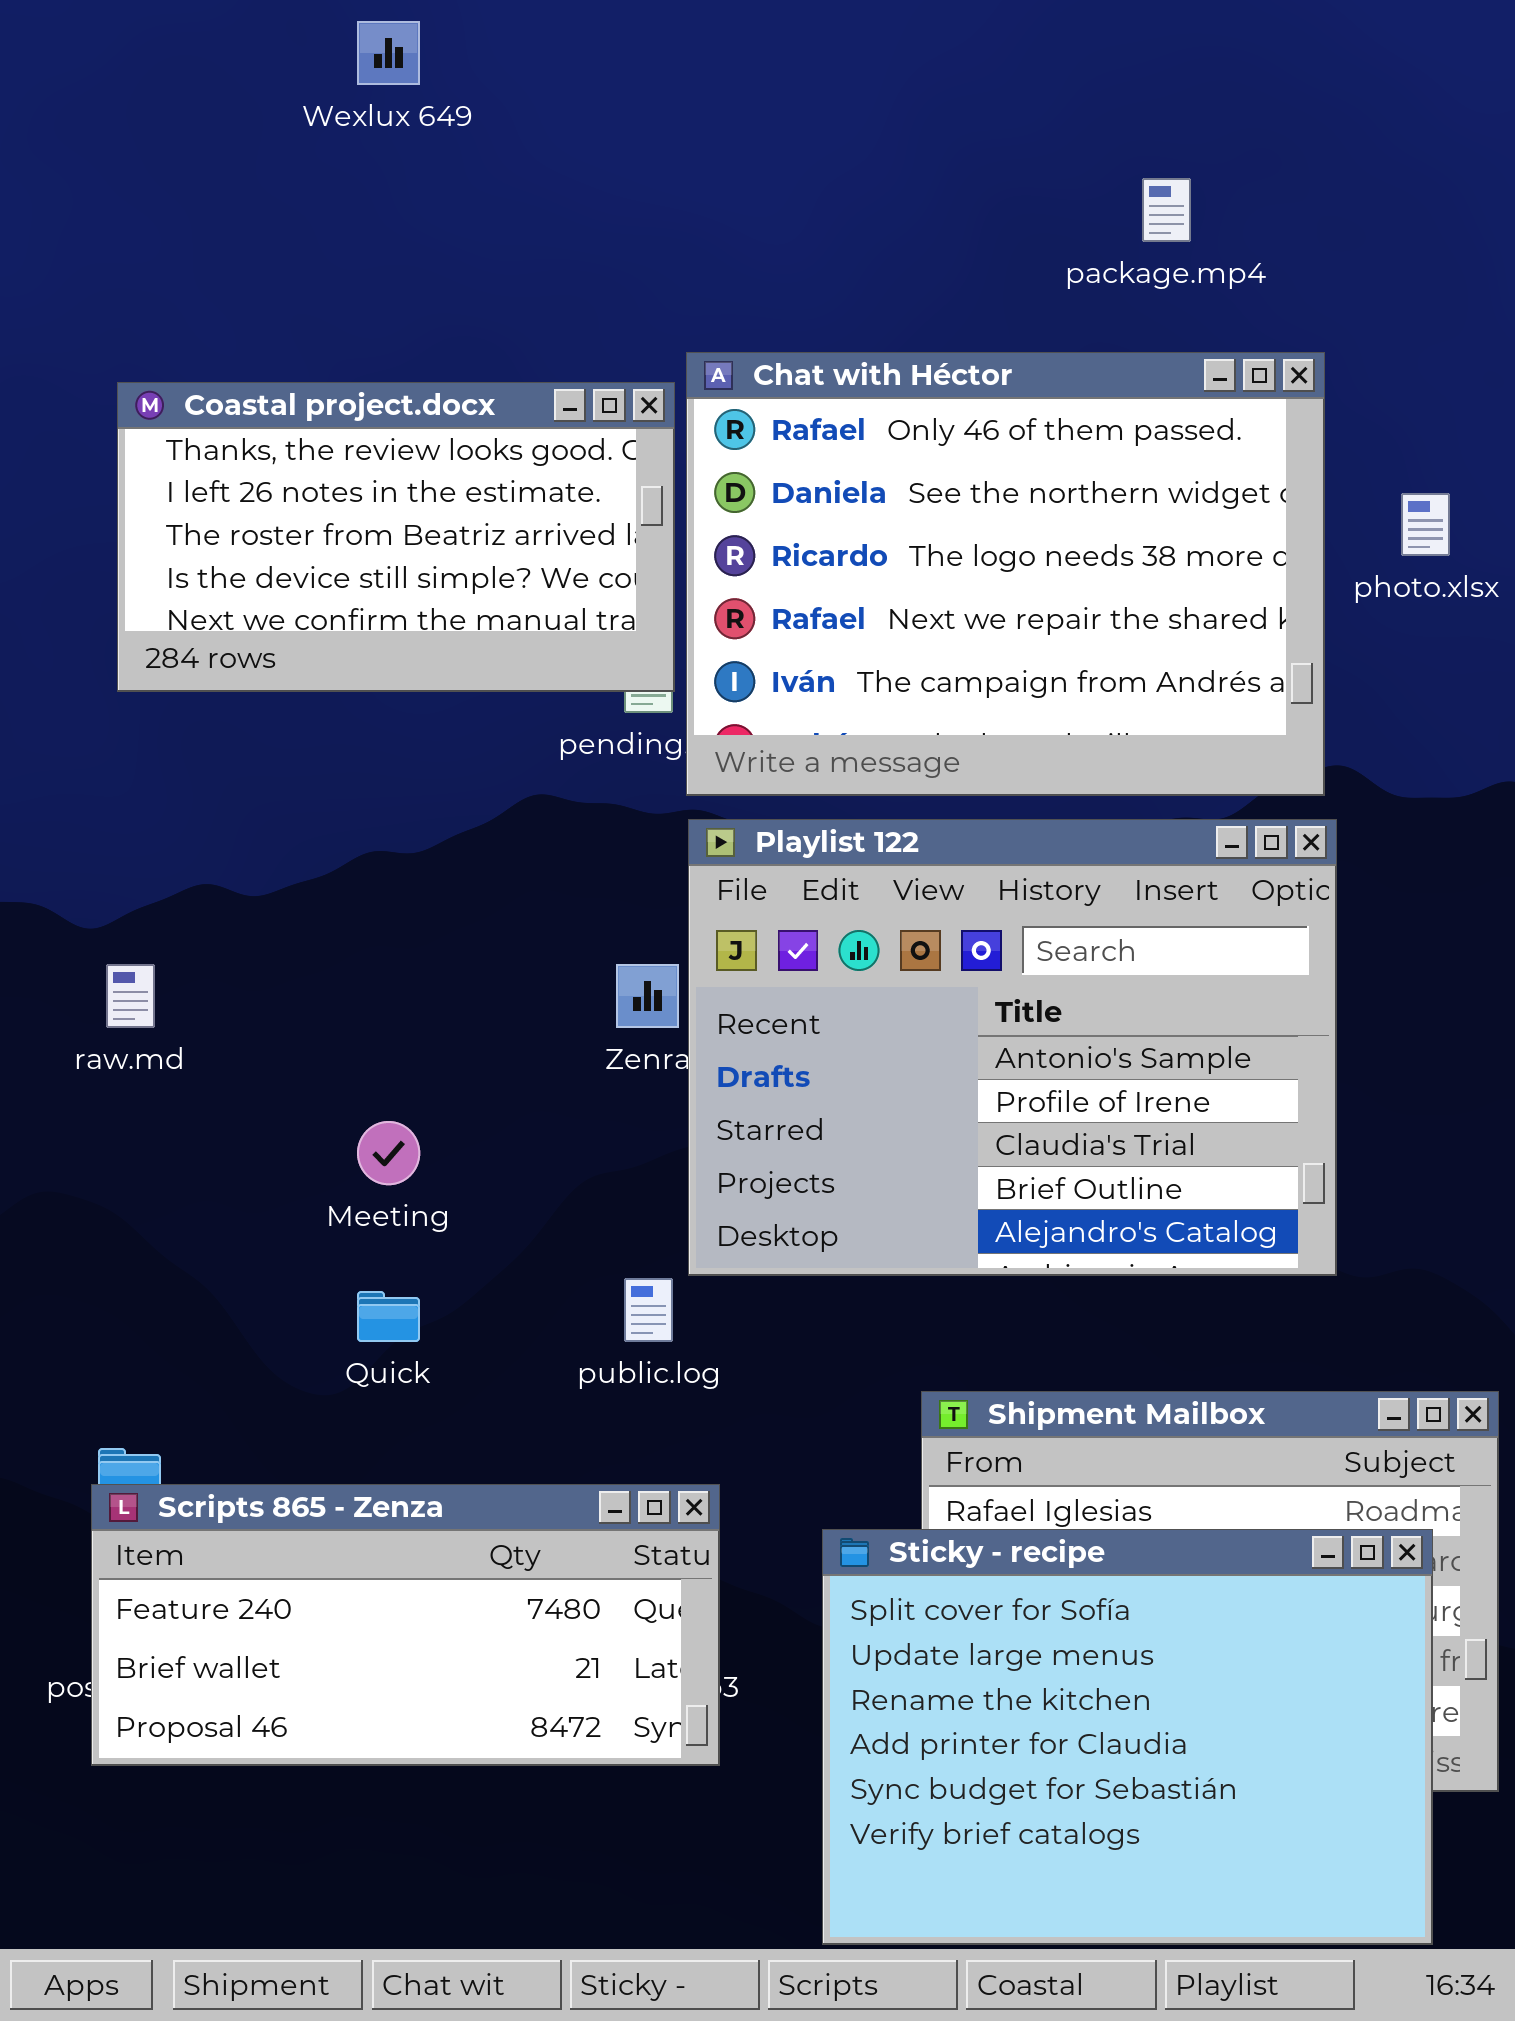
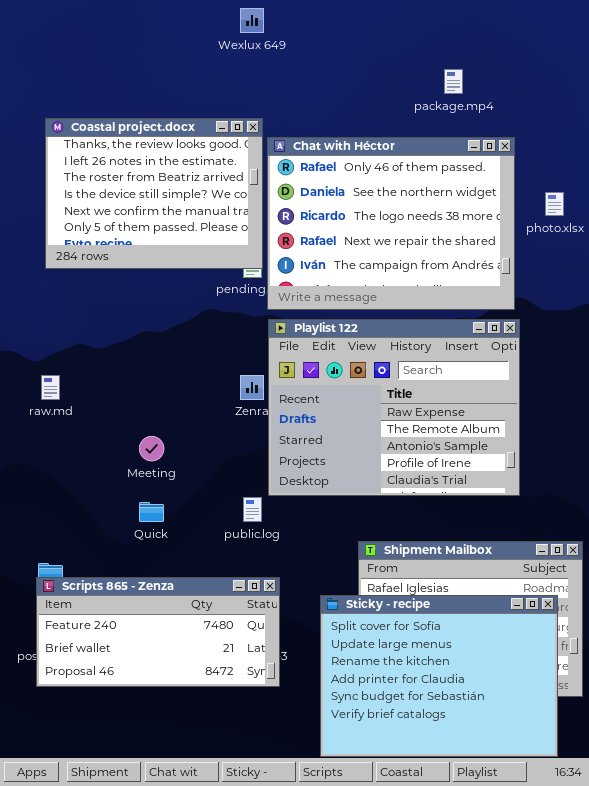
Wexlux 649: [357,21,420,85] -> [240,8,264,33], moved
Coastal project.docx: [117,382,675,692] -> [45,118,263,269], resized
Playlist 122: [688,819,1337,1276] -> [268,319,520,496], scrolled up 2 rows

